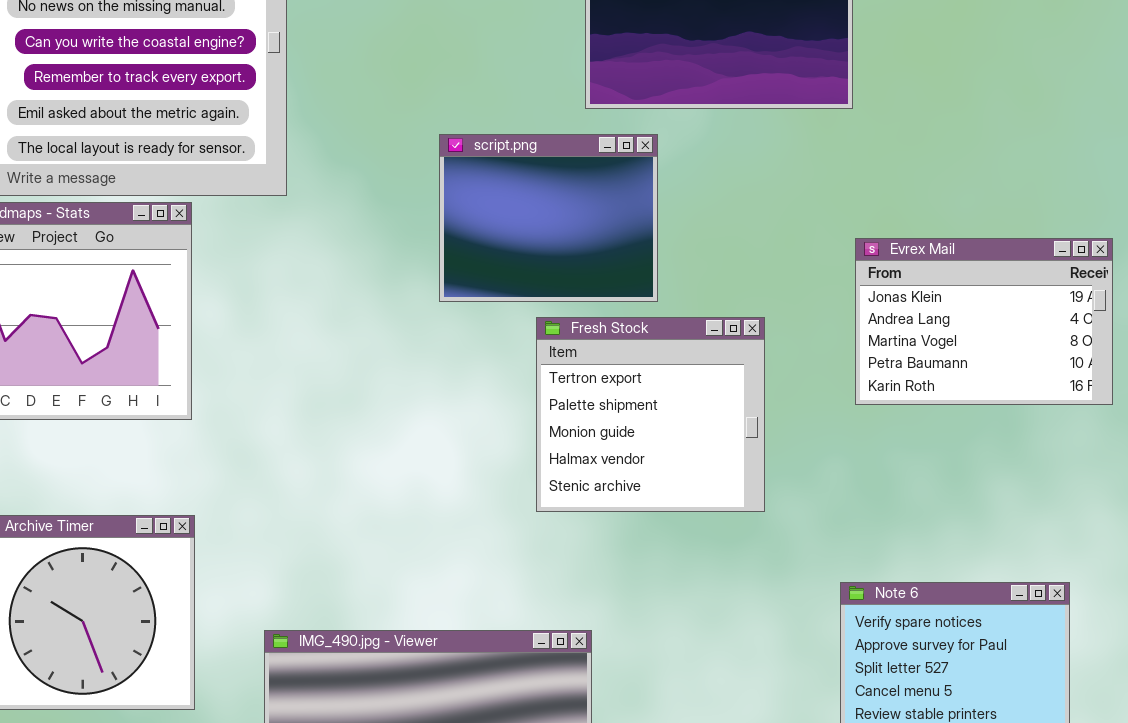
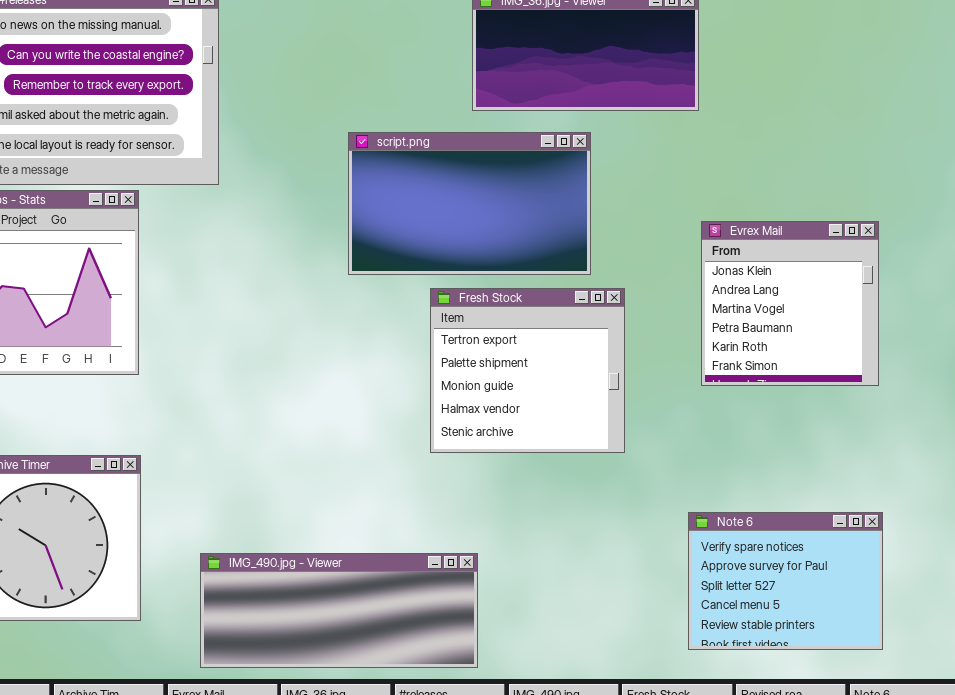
script.png: [439,134,658,302] -> [348,132,591,275], resized
Evrex Mail: [855,238,1113,405] -> [701,221,879,386], resized

